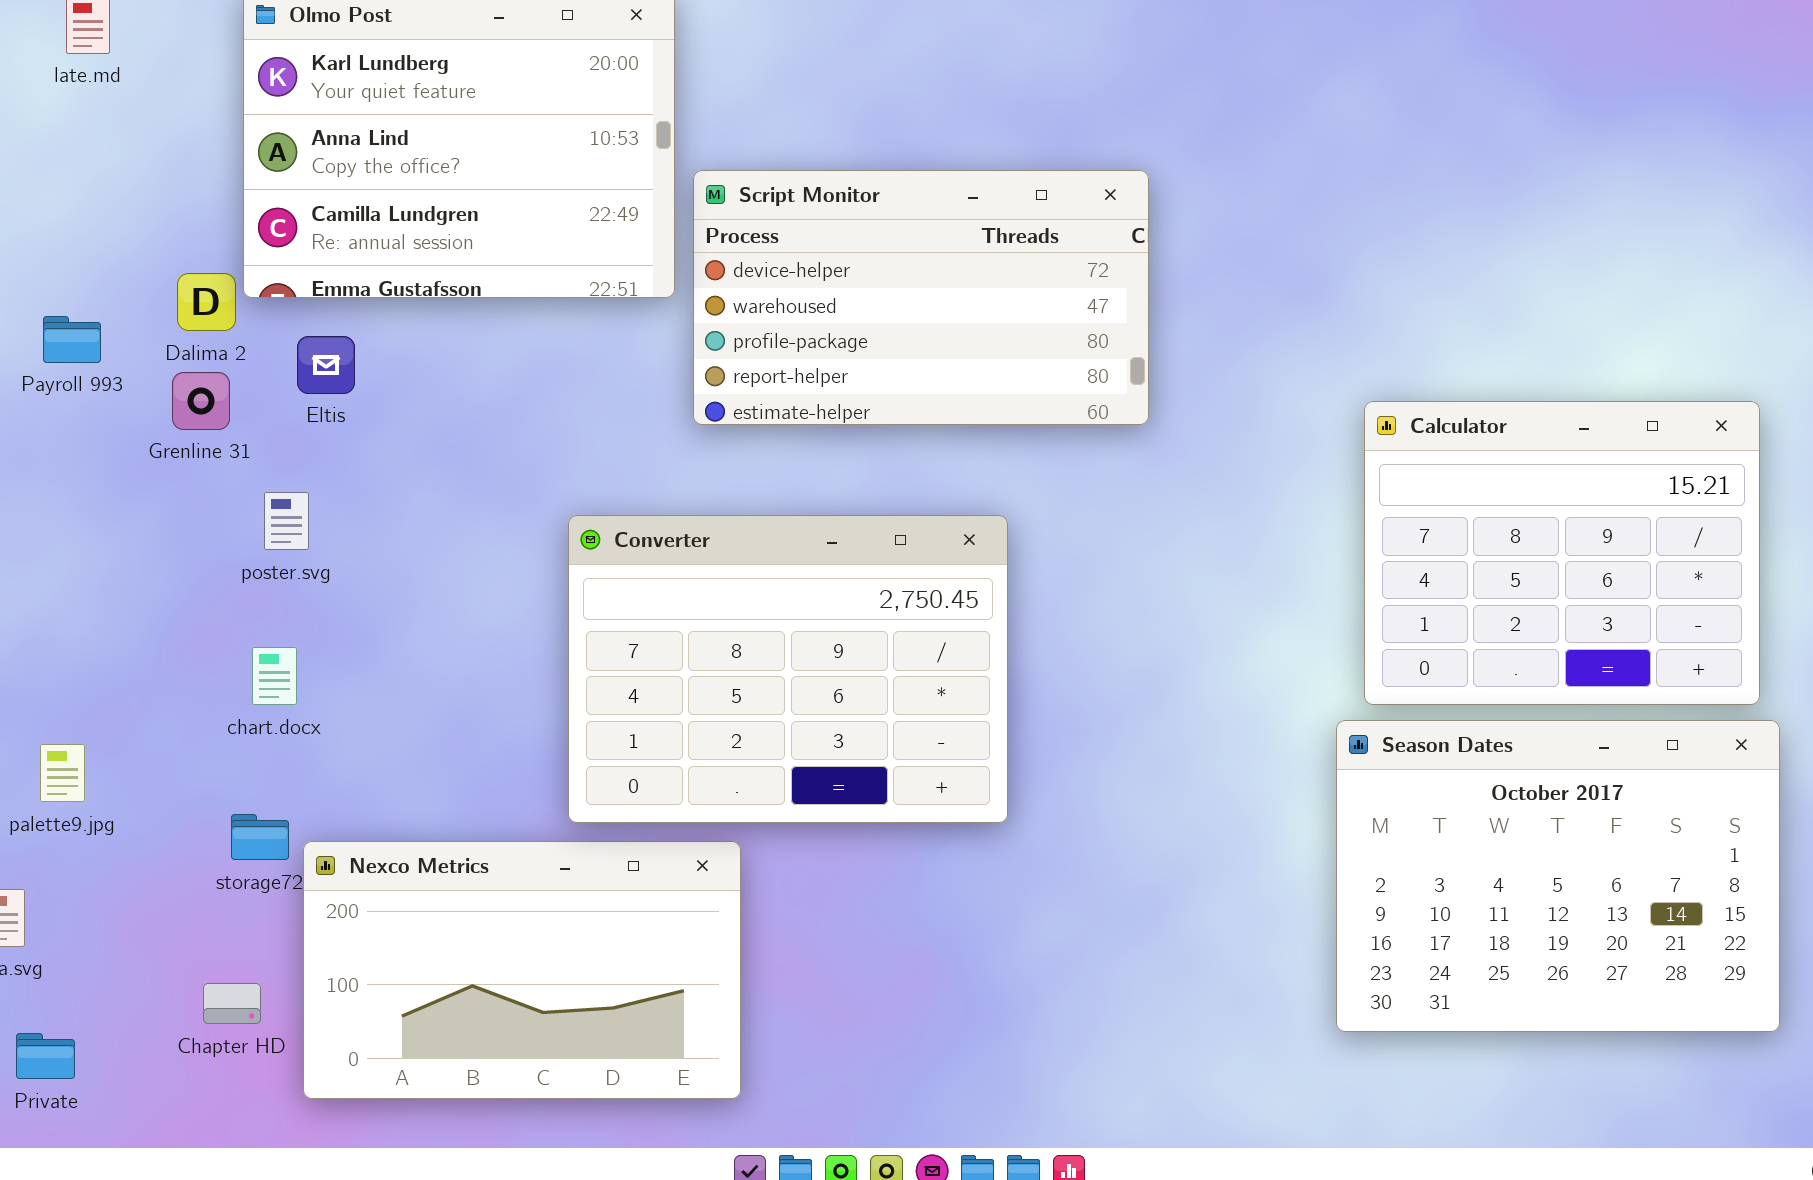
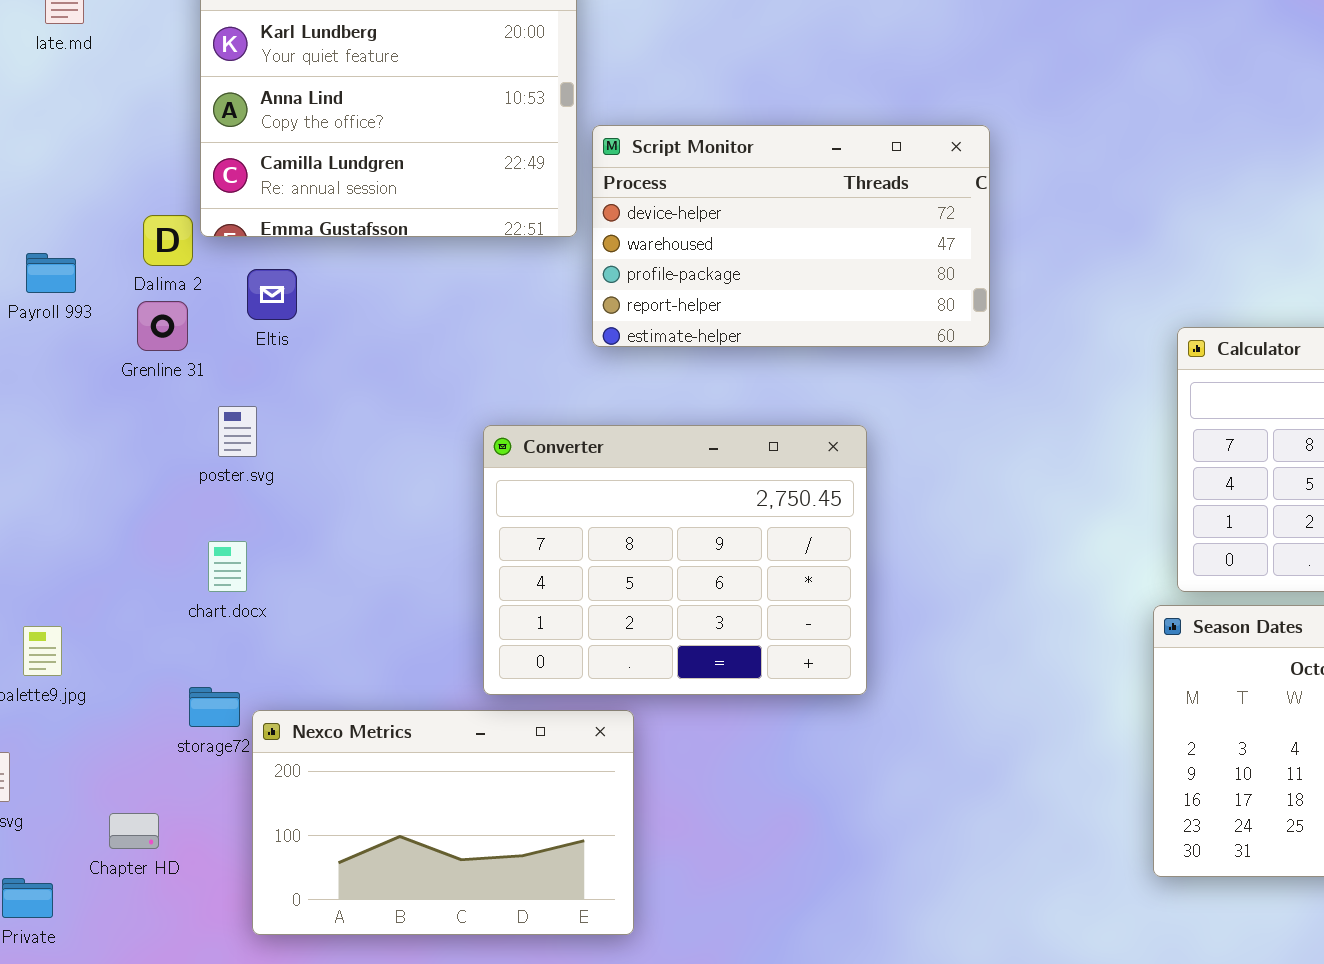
Chapter HD: [203,983,261,1024] -> [109,813,159,849], moved

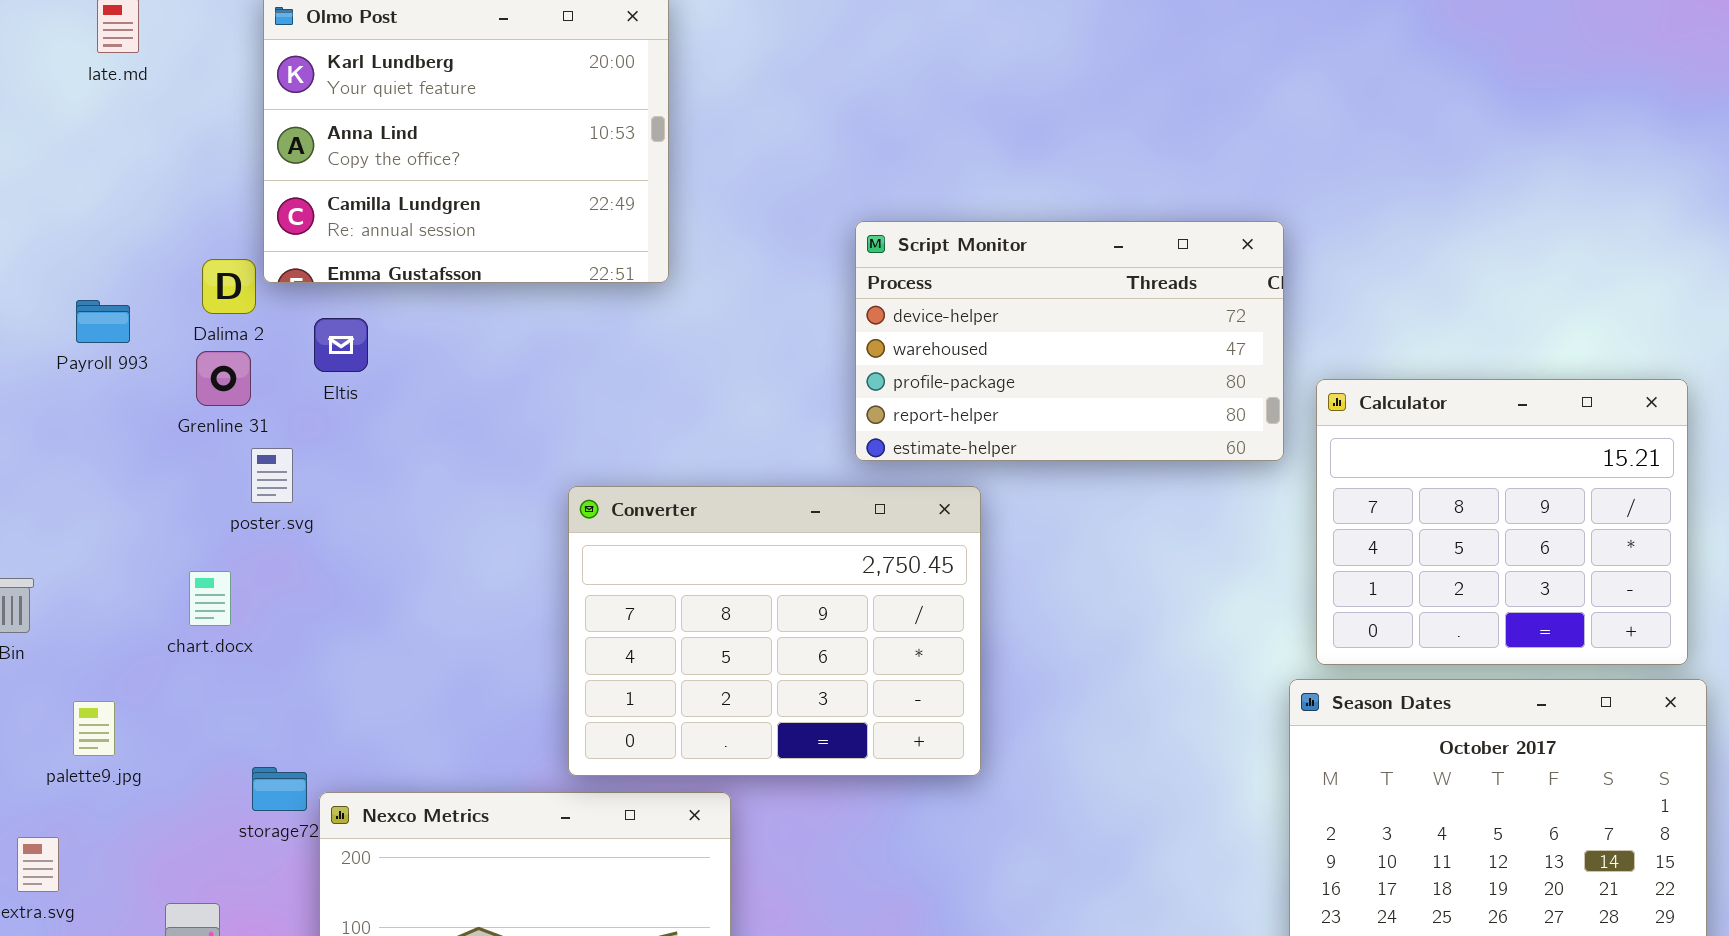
Script Monitor: [592,125,990,347] -> [855,221,1284,461], moved
poster.svg: [218,406,257,457] -> [251,448,293,503], moved
chart.docx: [208,541,247,592] -> [189,571,231,626], moved

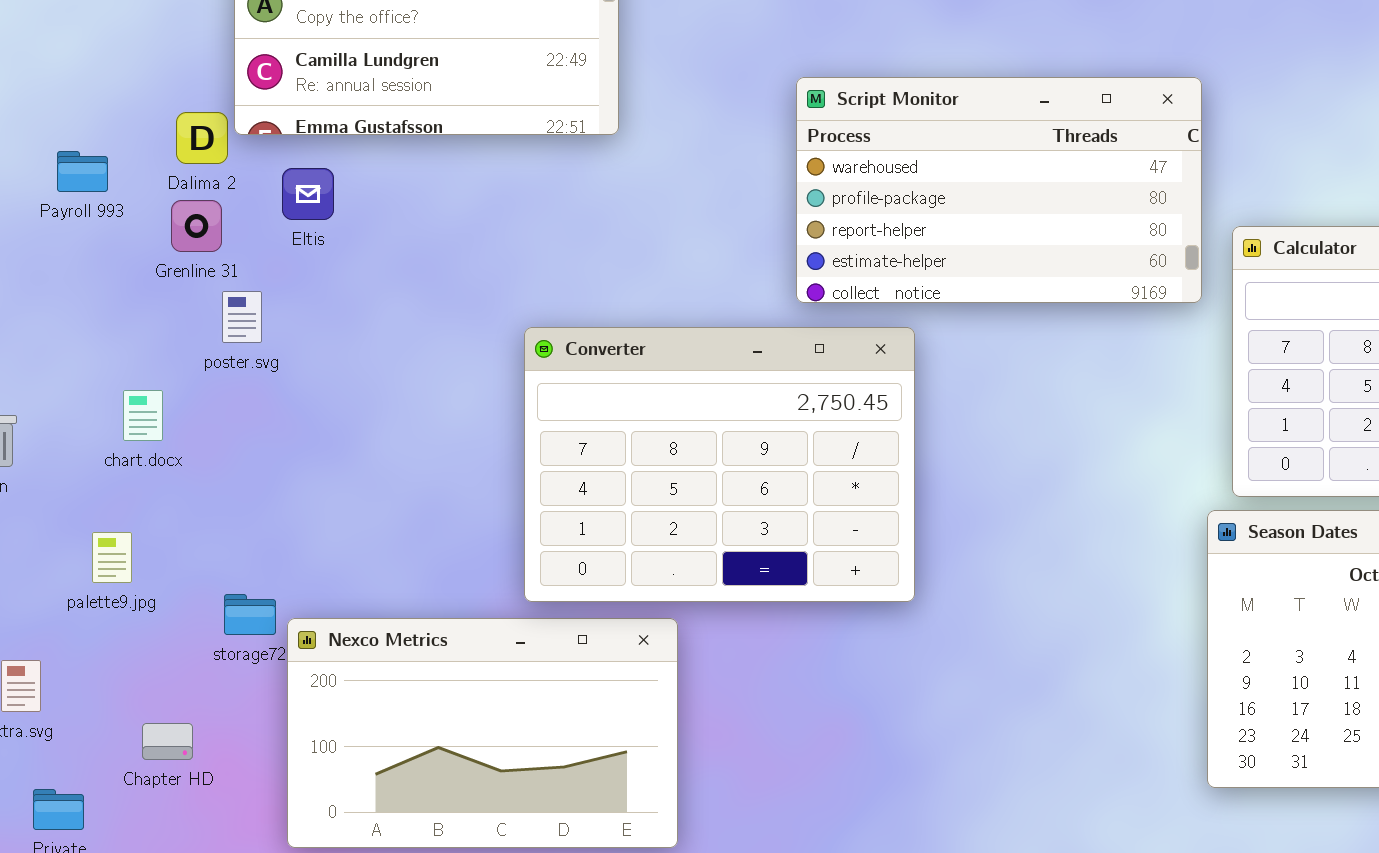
Script Monitor: [855,221,1284,461] -> [796,77,1202,303], scrolled down 1 row
chart.docx: [189,571,231,626] -> [123,390,163,441], moved
palette9.jpg: [73,701,115,756] -> [92,532,132,583], moved

